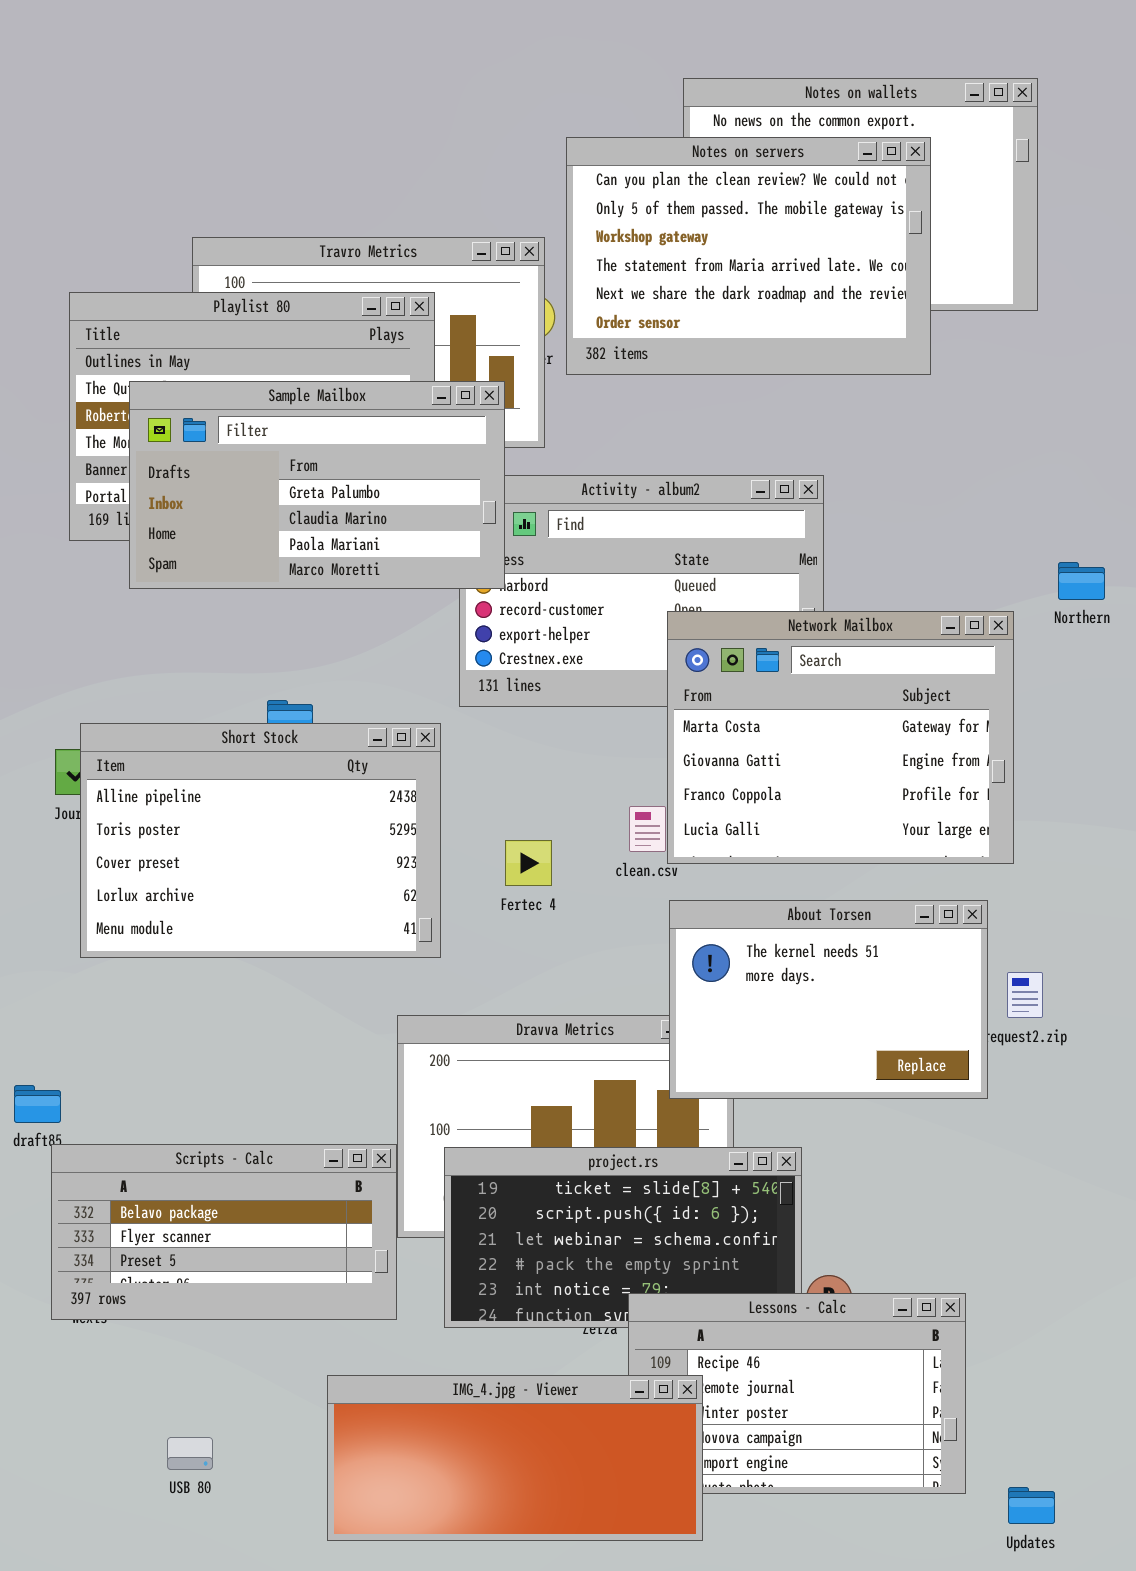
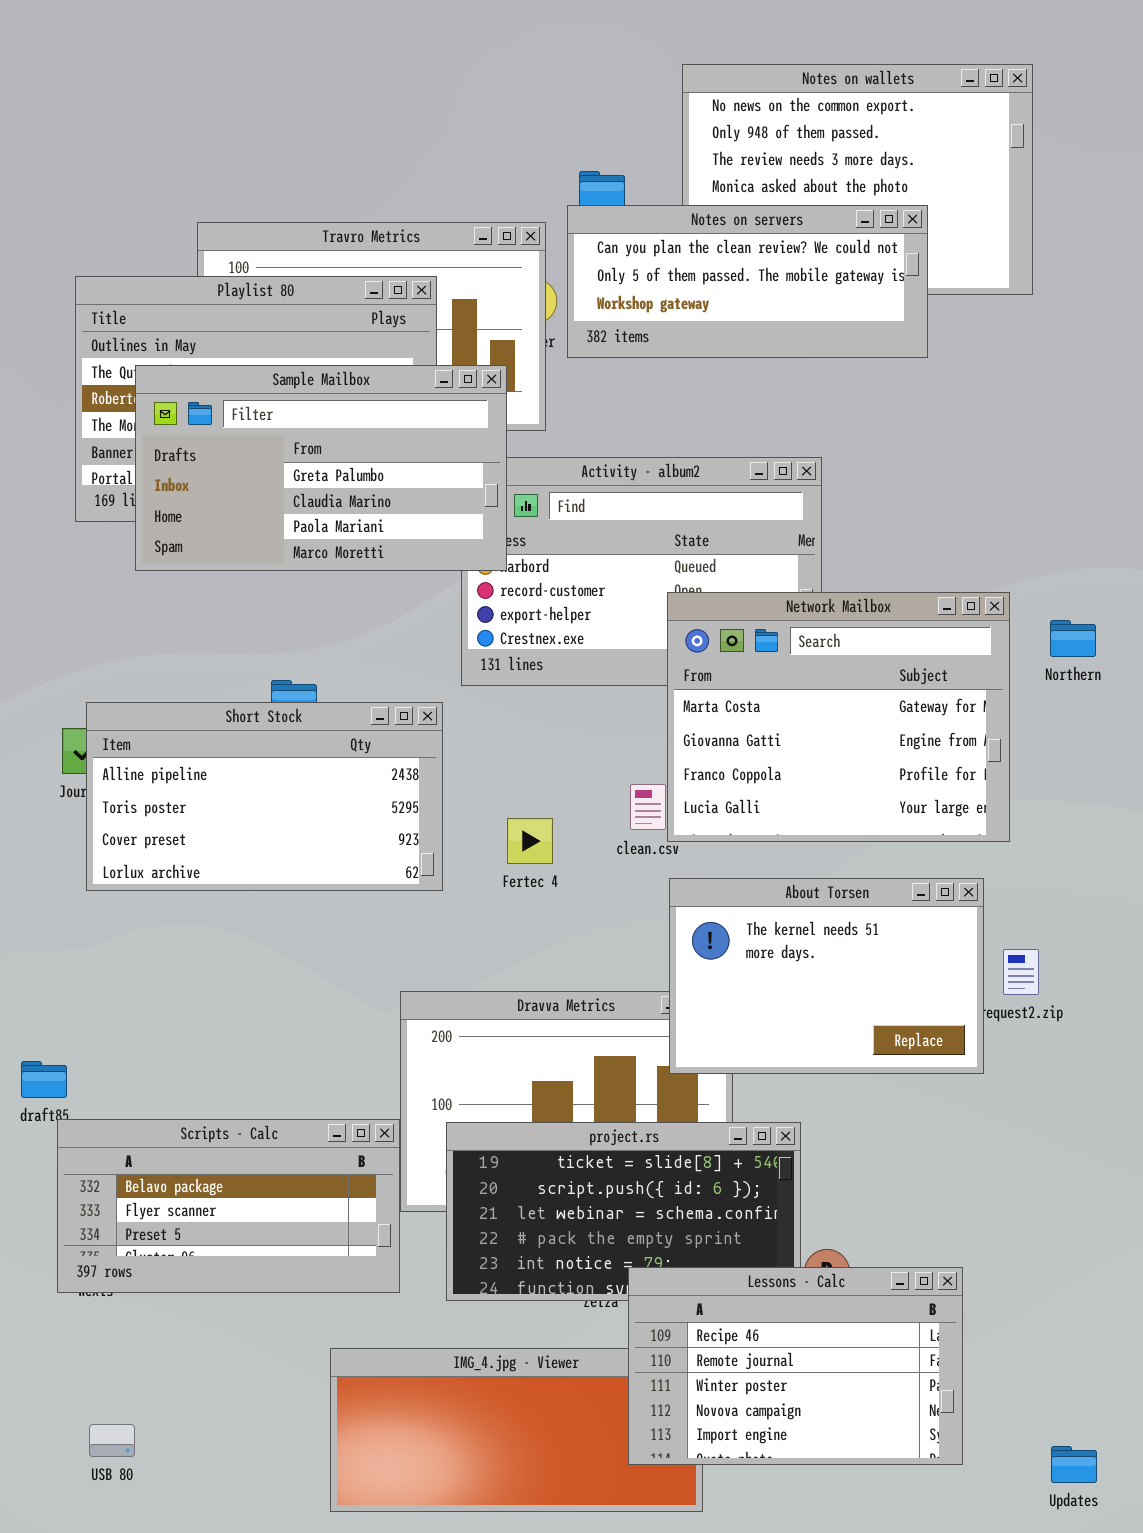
Notes on servers: [566,137,931,375] -> [567,205,928,358], resized
Northern: [1058,562,1105,600] -> [1050,620,1096,657], moved
Short Stock: [80,723,441,958] -> [86,702,443,891], resized
Lessons - Calc: [628,1293,966,1494] -> [628,1267,963,1465], raised
USB 80: [167,1437,213,1470] -> [89,1424,135,1457], moved
Updates: [1008,1487,1055,1524] -> [1051,1446,1097,1483], moved

